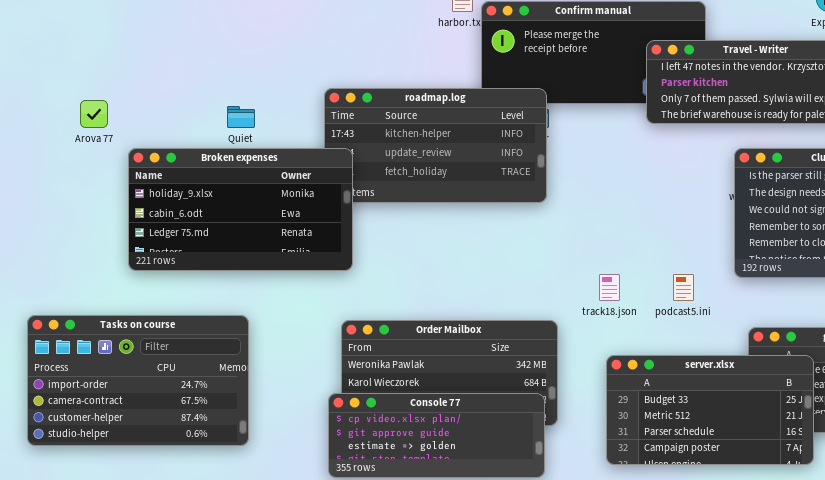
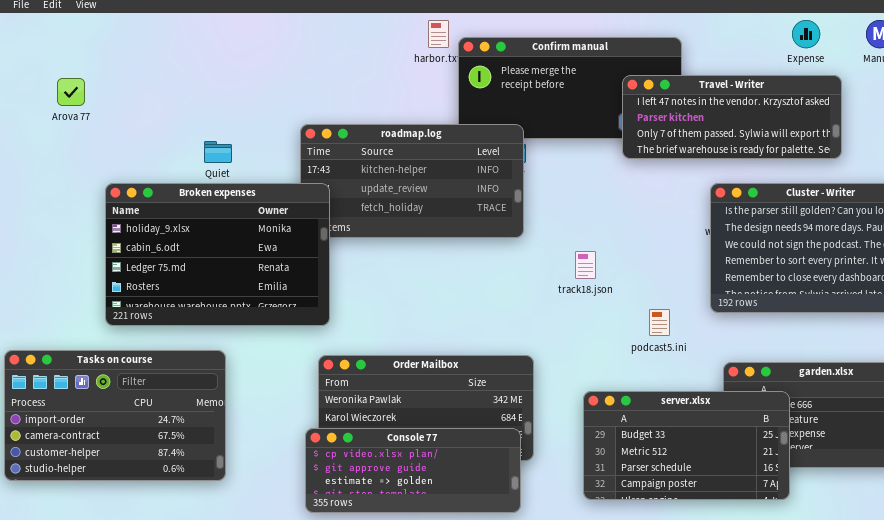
Arova 77: [80,100,108,128] -> [57,78,85,106], moved
Broken expenses: [128,148,353,271] -> [105,183,330,326], resized
track18.json: [599,274,620,301] -> [575,251,596,279], moved

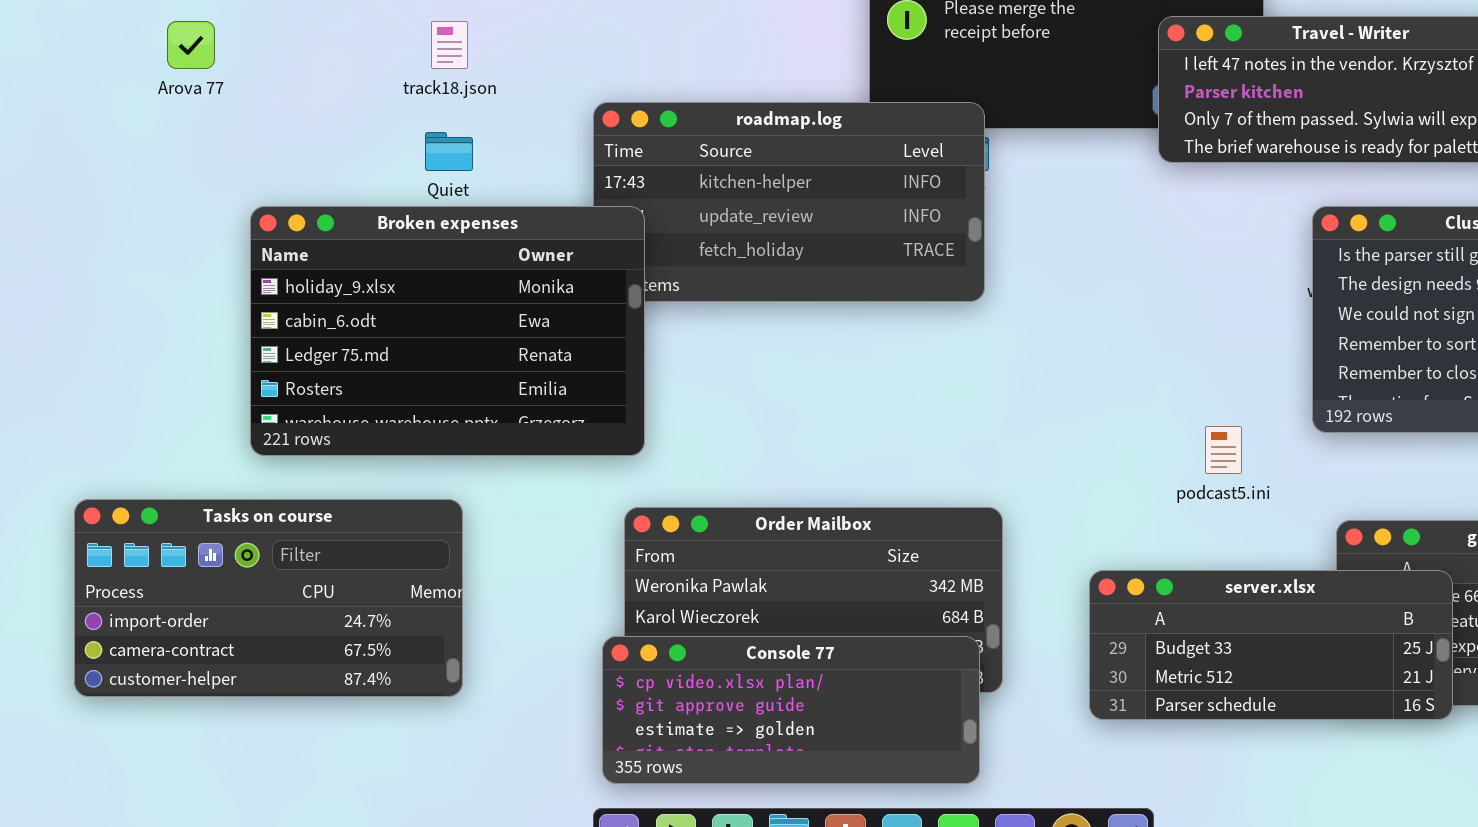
track18.json: [575,251,596,279] -> [431,21,468,69], moved
Tasks on course: [4,350,226,481] -> [74,499,463,697], resized
server.xlsx: [583,391,790,500] -> [1089,570,1453,720], resized

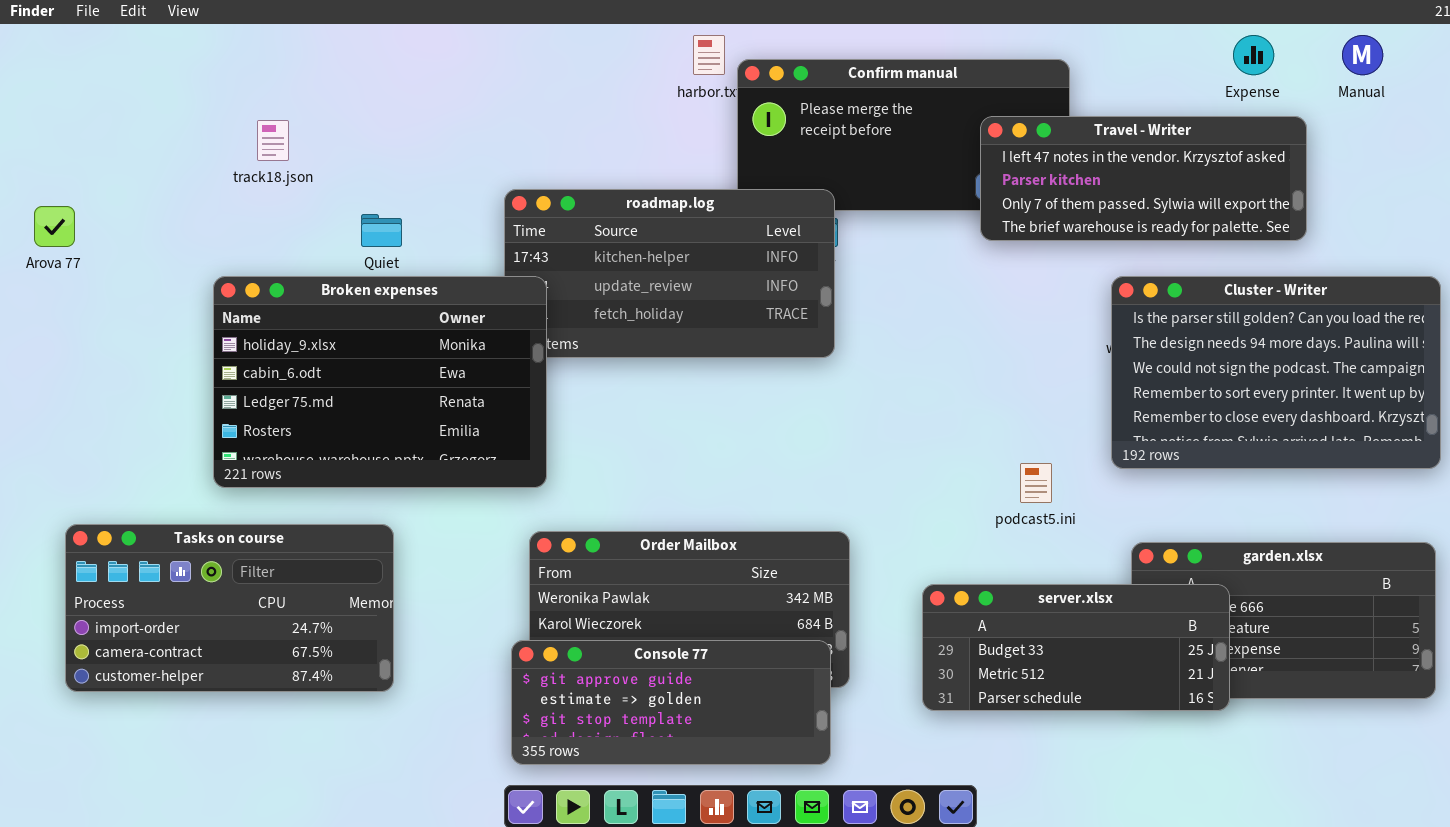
Arova 77: [167,21,215,69] -> [34,206,75,247], moved
track18.json: [431,21,468,69] -> [257,120,289,161], moved
Console 77: [602,636,980,784] -> [511,640,831,765], scrolled down 1 row

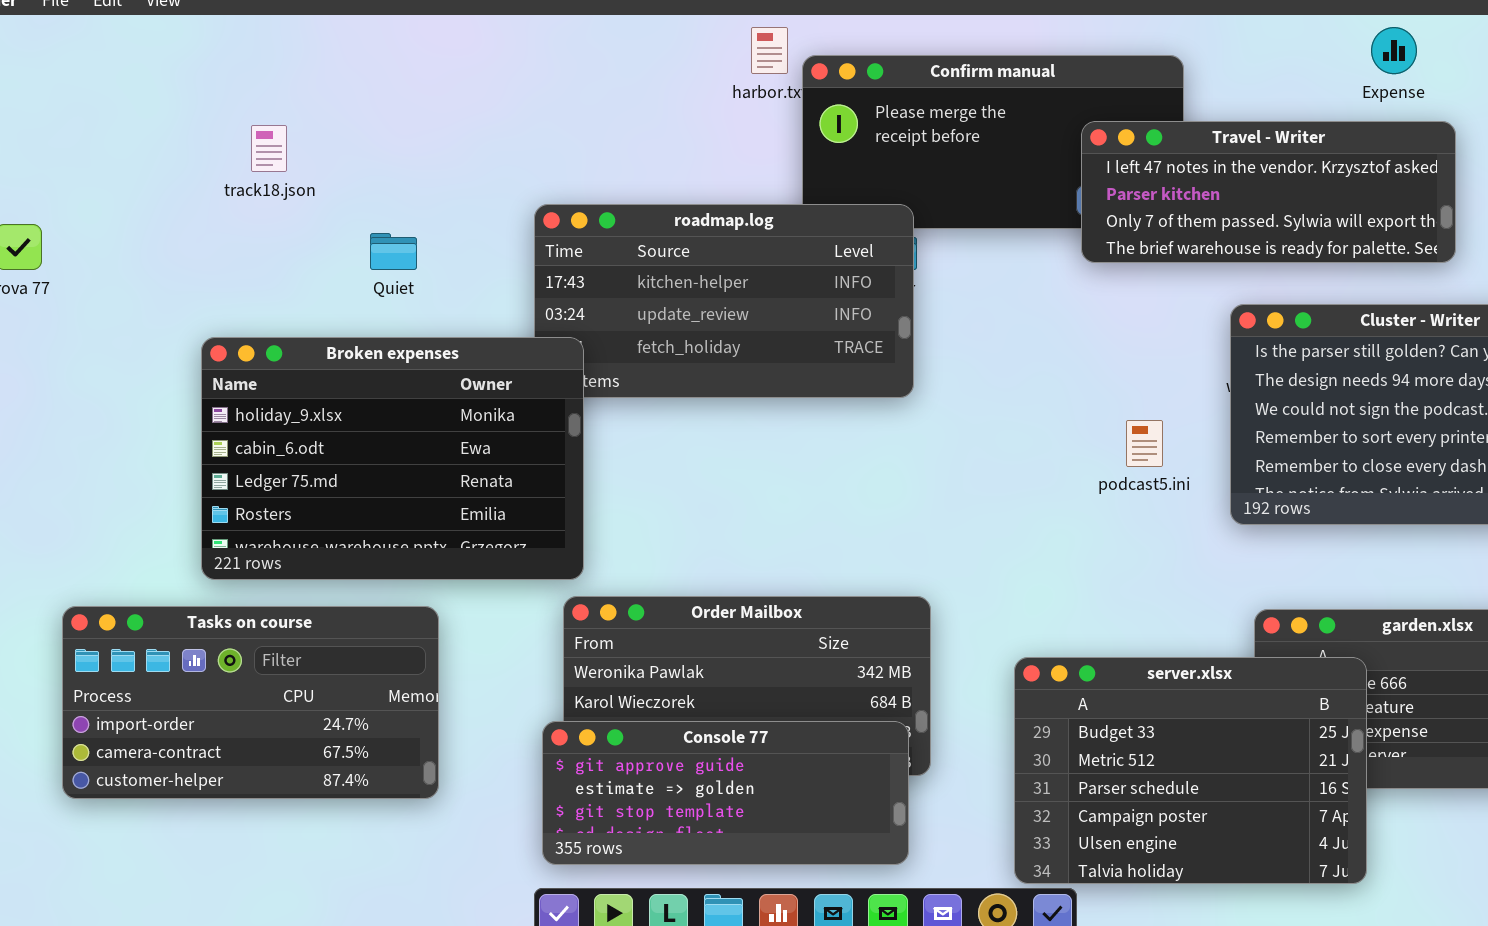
Broken expenses: [213,276,547,488] -> [201,337,584,580], moved
podcast5.ini: [1020,463,1052,503] -> [1126,420,1163,467], moved
Tasks on course: [65,524,394,692] -> [62,606,439,799], moved
server.xlsx: [922,584,1230,711] -> [1014,657,1367,884], resized

